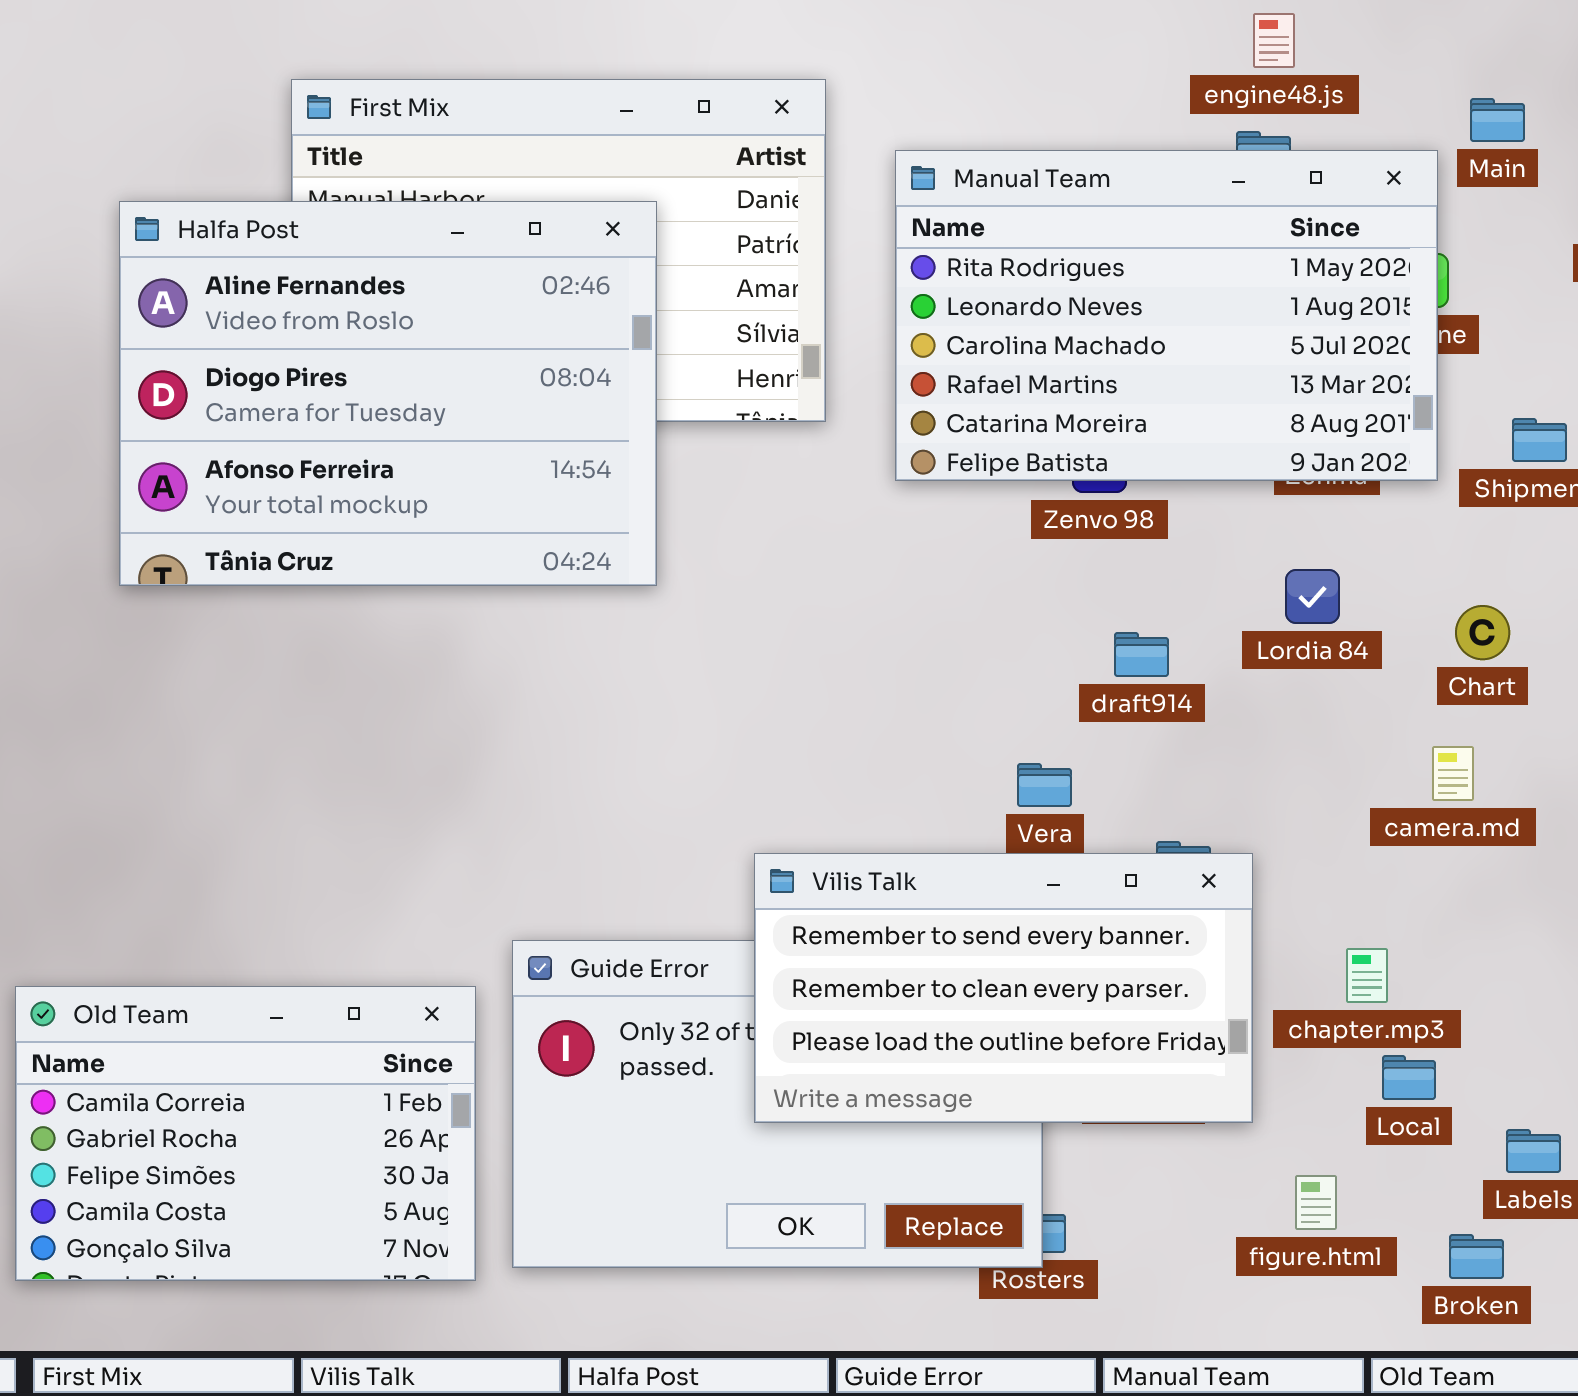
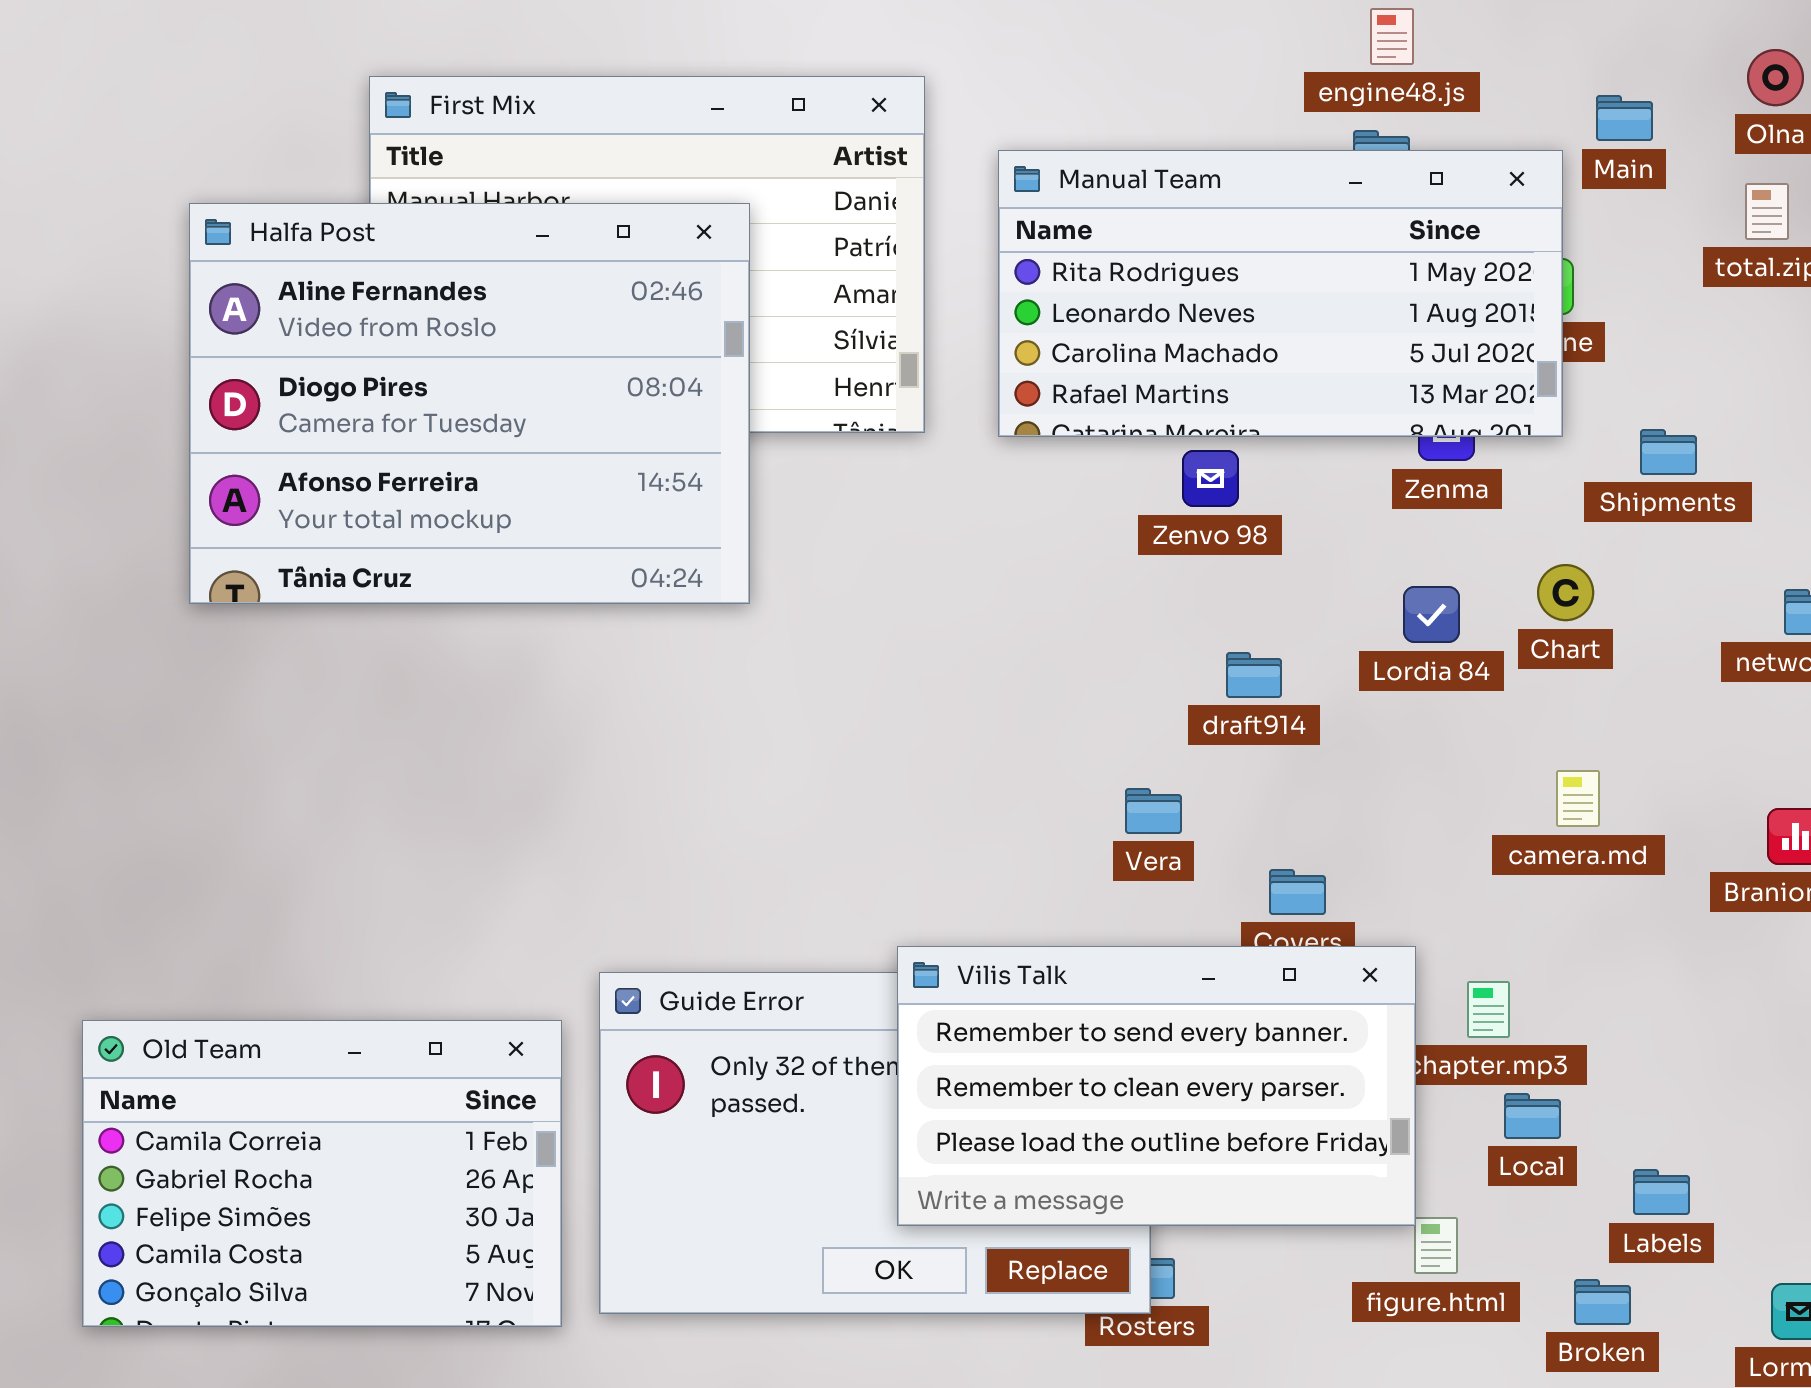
Manual Team: [895,150,1438,481] -> [998,150,1563,437], resized
Chart: [1455,605,1510,660] -> [1537,564,1594,621], moved
Vilis Talk: [754,853,1253,1123] -> [897,946,1416,1226], moved

